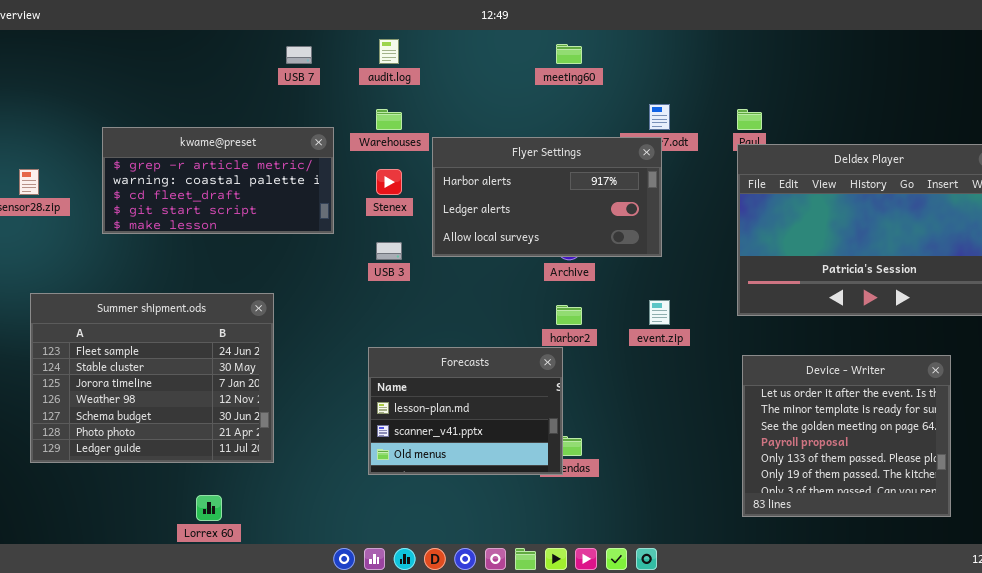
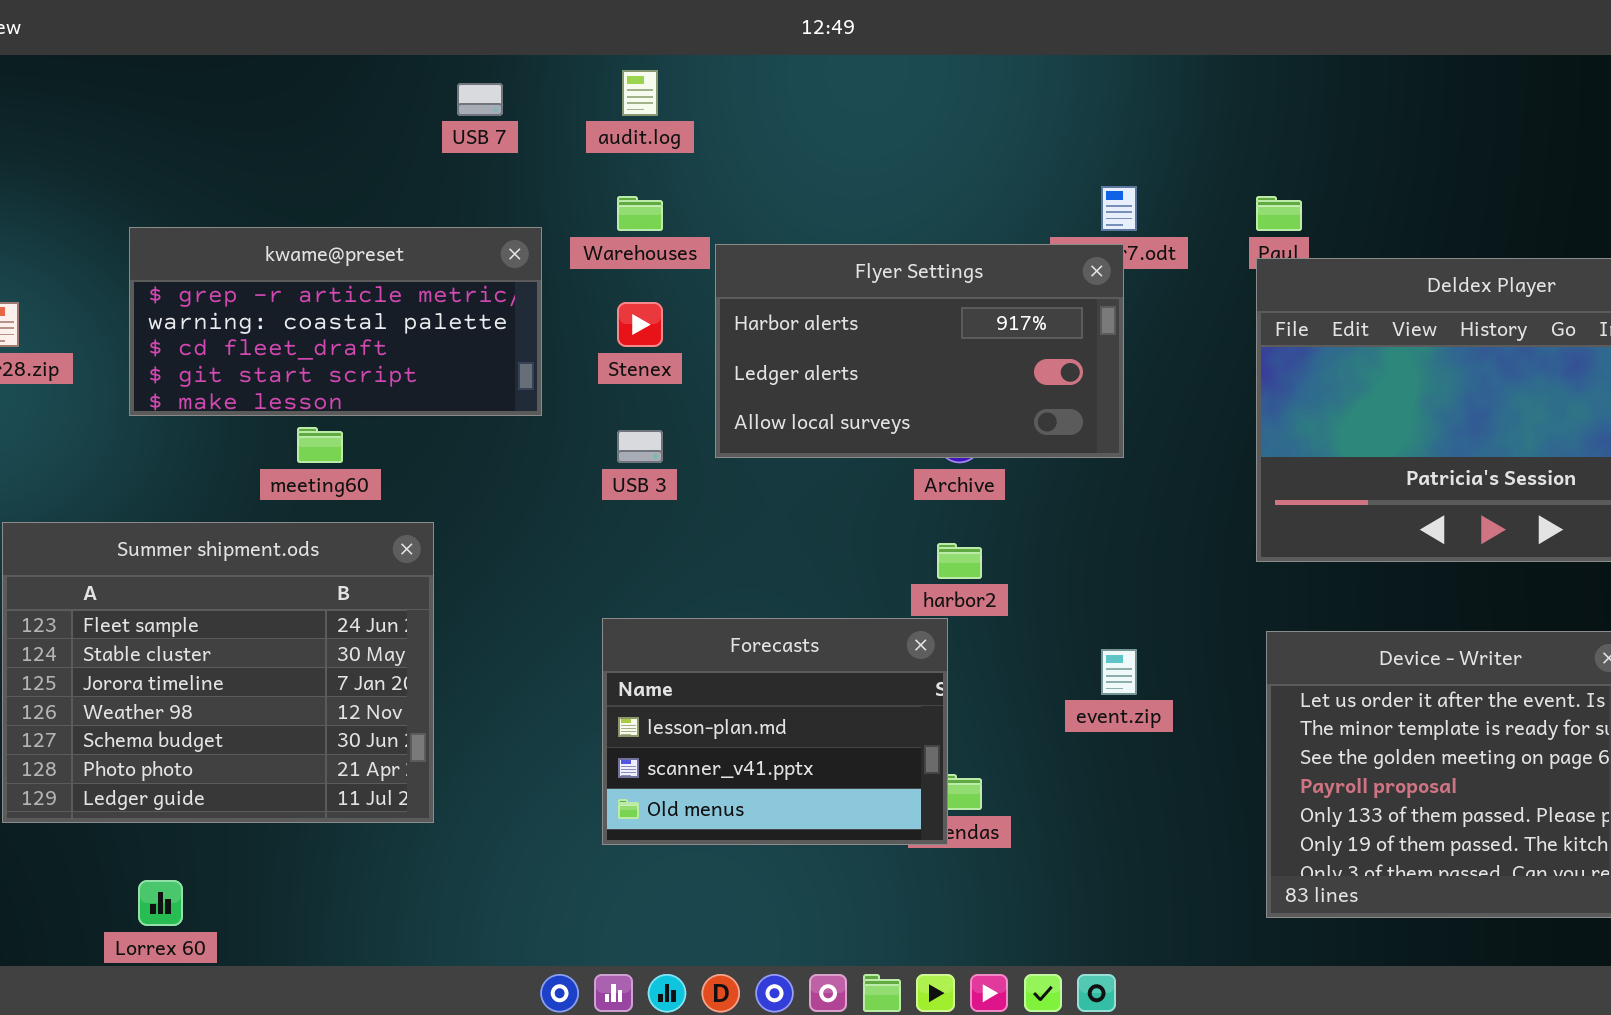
meeting60: [556,44,582,64] -> [297,427,343,463], moved
event.zip: [649,300,670,325] -> [1101,649,1137,695], moved
Lorrex 60: [196,495,222,521] -> [138,880,183,926], moved

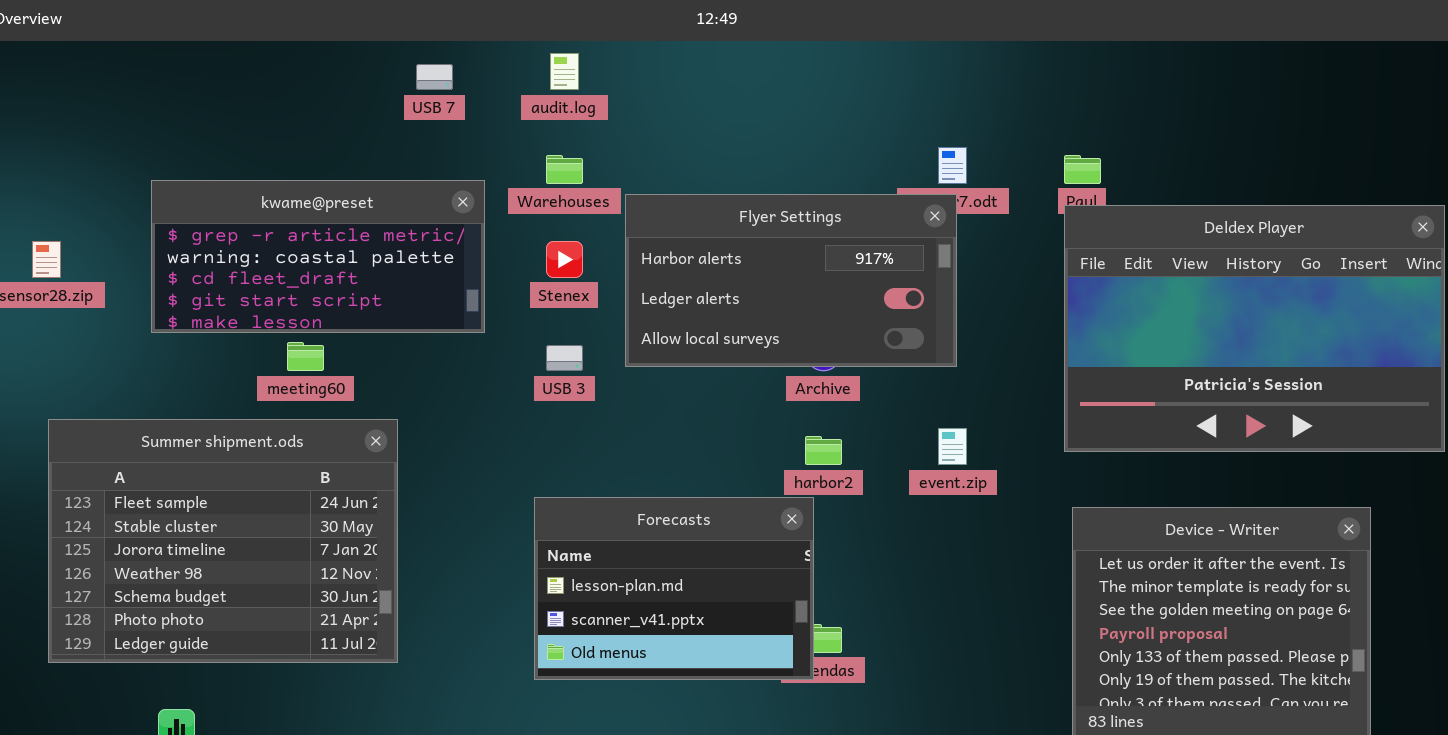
event.zip: [1101,649,1137,695] -> [938,428,967,465], moved

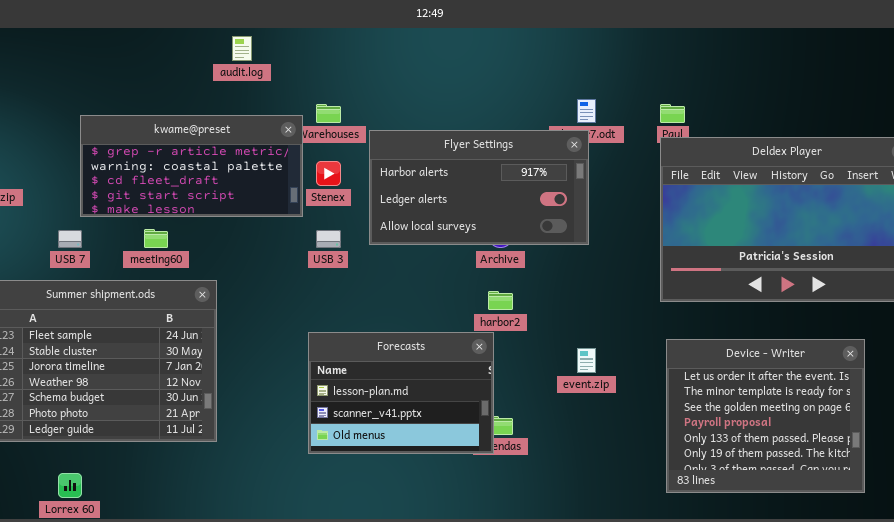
audit.log: [550,53,579,90] -> [232,36,252,61], moved
USB 7: [416,64,453,90] -> [58,230,82,248], moved
kwame@preset: [151,180,485,333] -> [80,115,303,217], moved
event.zip: [938,428,967,465] -> [577,348,596,373], moved

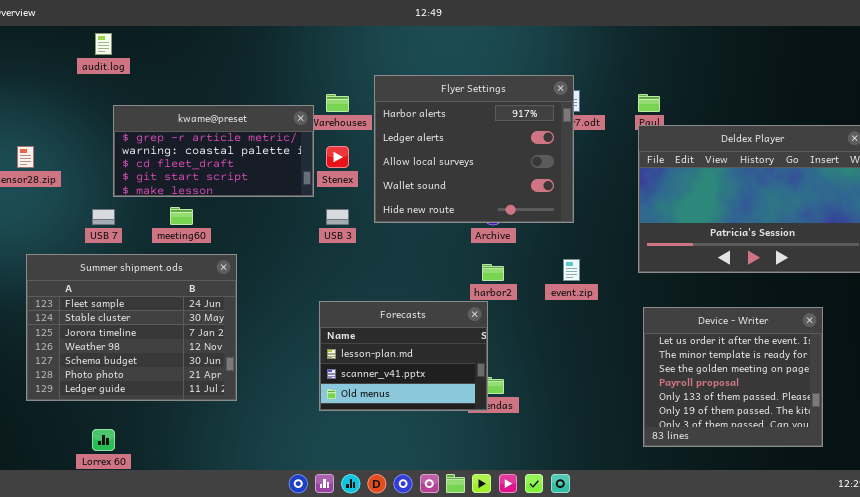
audit.log: [232,36,252,61] -> [95,33,112,55], moved
Flyer Settings: [369,130,589,245] -> [374,75,574,223], resized
event.zip: [577,348,596,373] -> [563,259,580,281], moved

